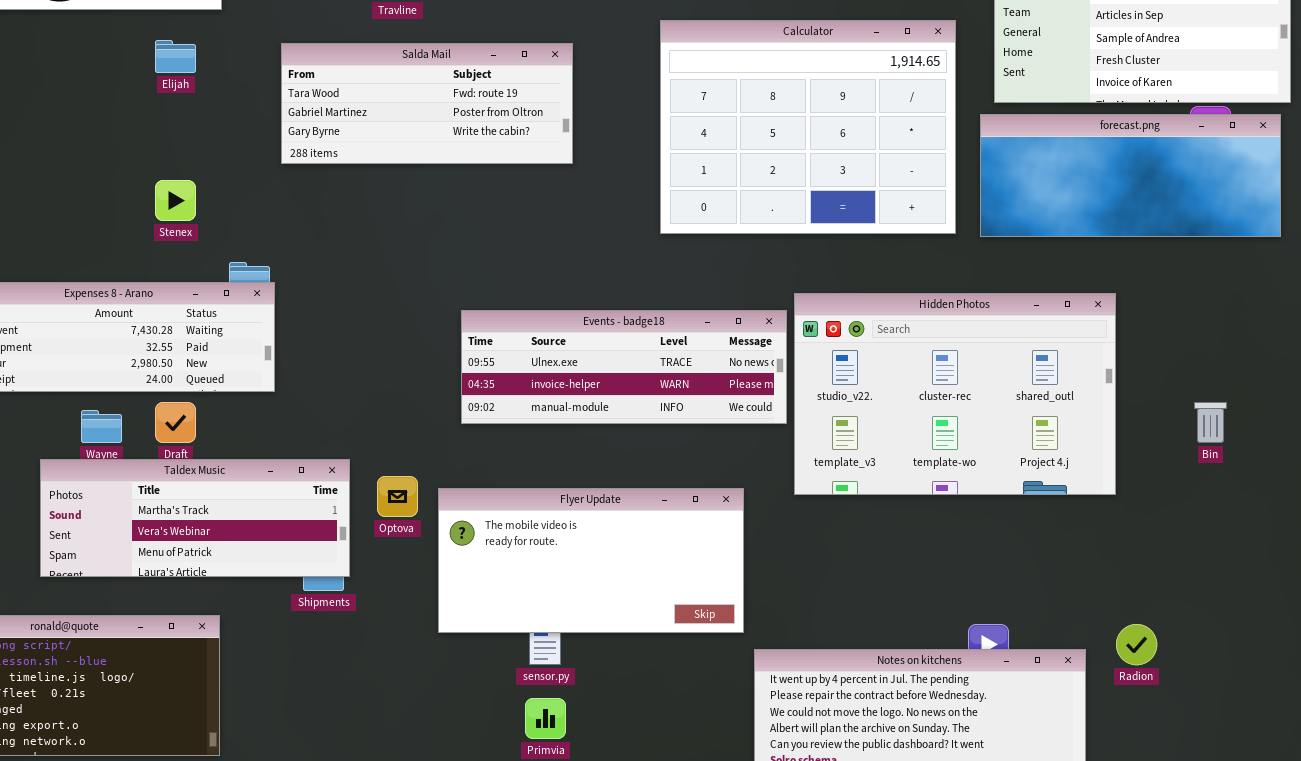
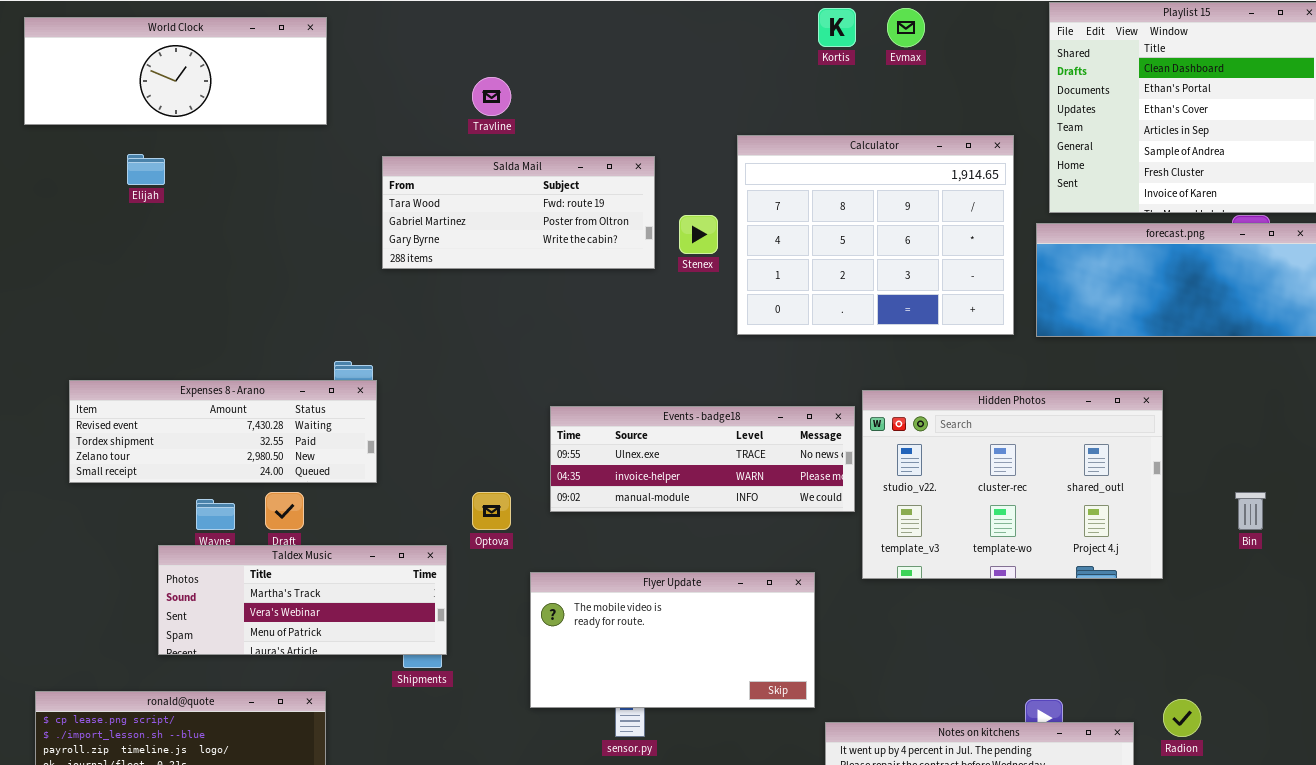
Elijah: [155,40,196,73] -> [127,154,165,185], moved
Stenex: [155,180,196,221] -> [679,215,718,254], moved
Optova: [377,476,418,517] -> [472,492,511,530], moved

